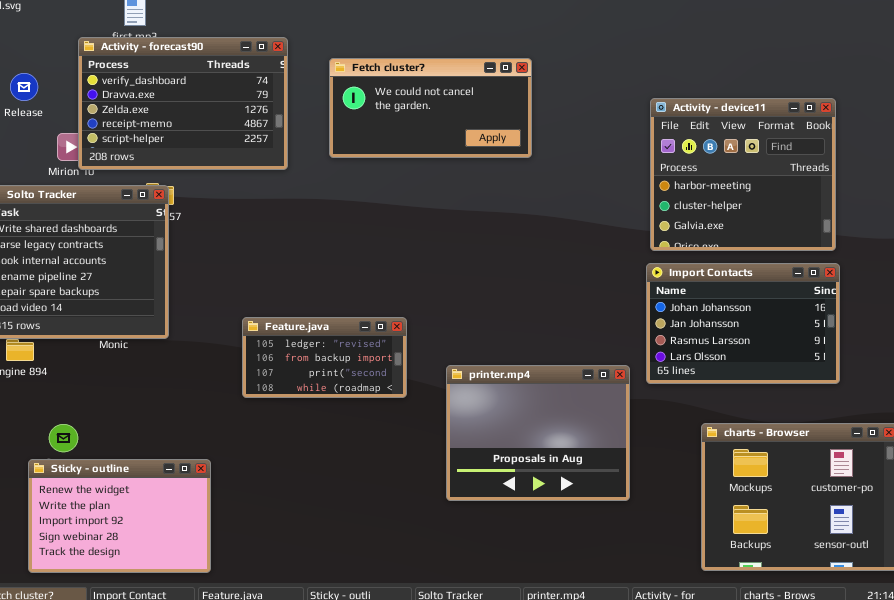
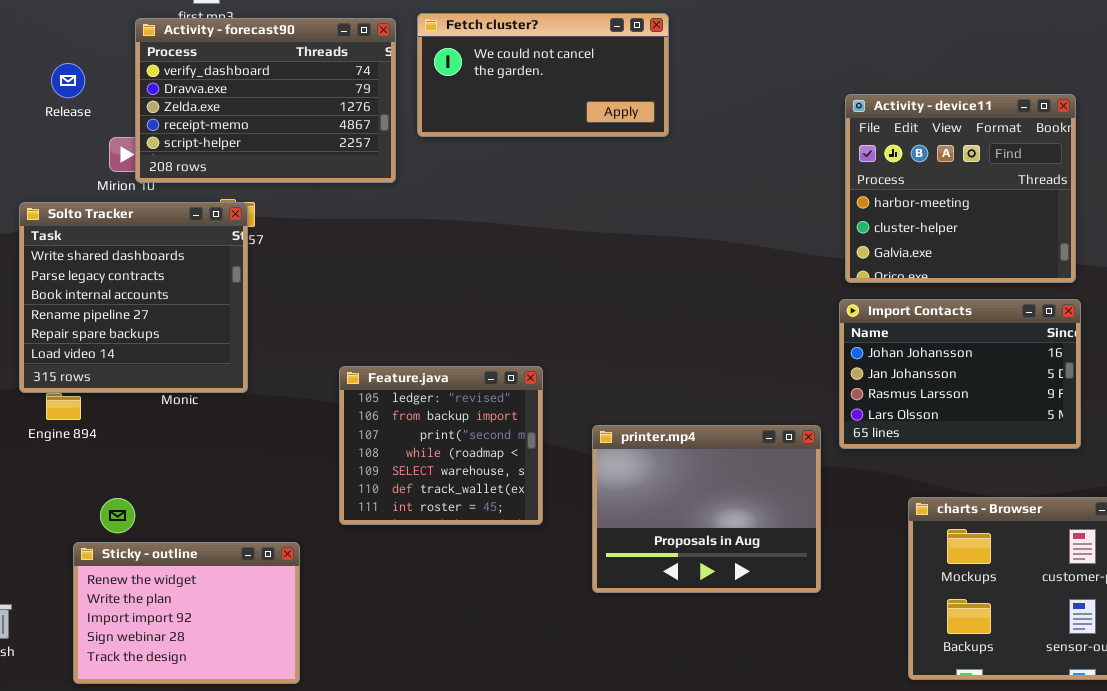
Fetch cluster?: [329,58,532,158] -> [417,13,669,137], moved
Feature.java: [242,317,407,398] -> [339,366,543,525], resized

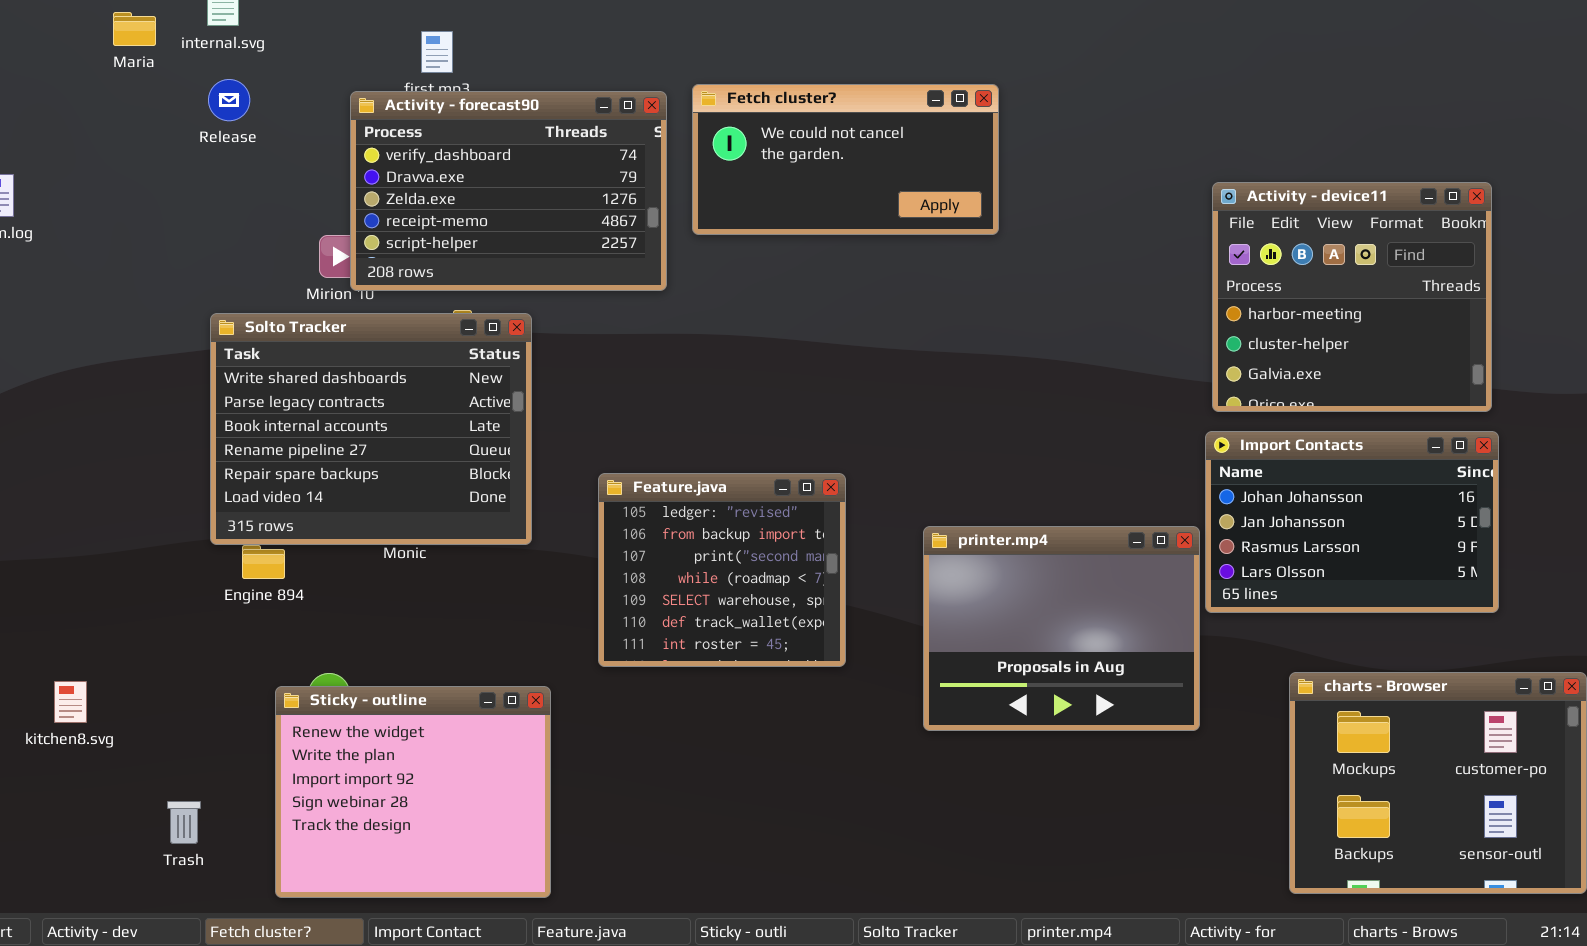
Release: [51,63,85,98] -> [208,79,250,121], moved
Solto Tracker: [19,202,248,393] -> [210,313,532,545], resized
Feature.java: [339,366,543,525] -> [598,473,846,667], moved
printer.mp4: [592,425,821,593] -> [923,526,1200,731], moved
Sticky - outline: [73,542,300,684] -> [275,686,551,898], resized

